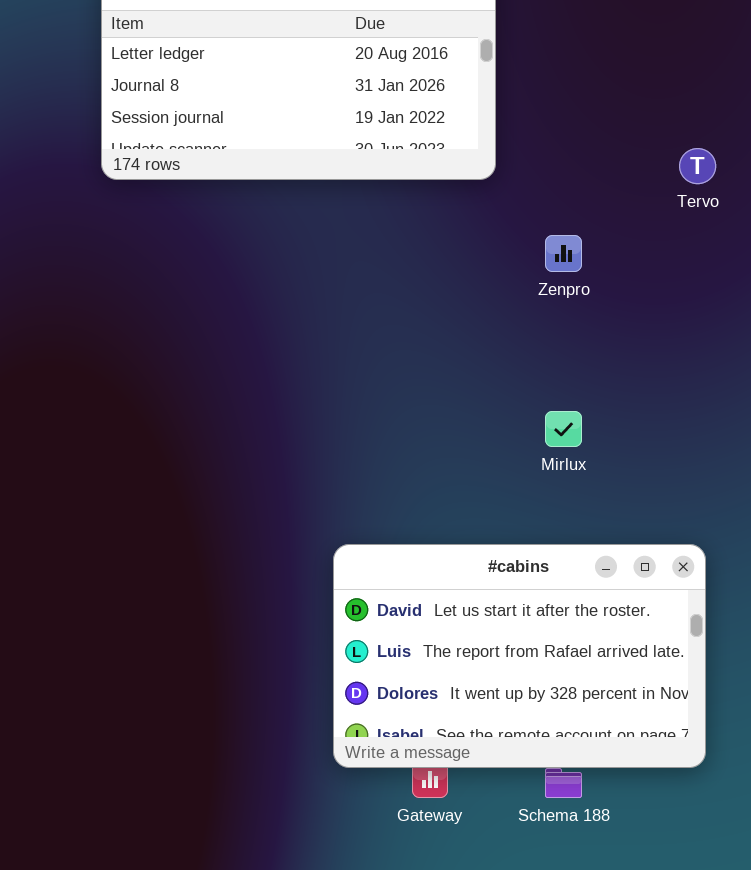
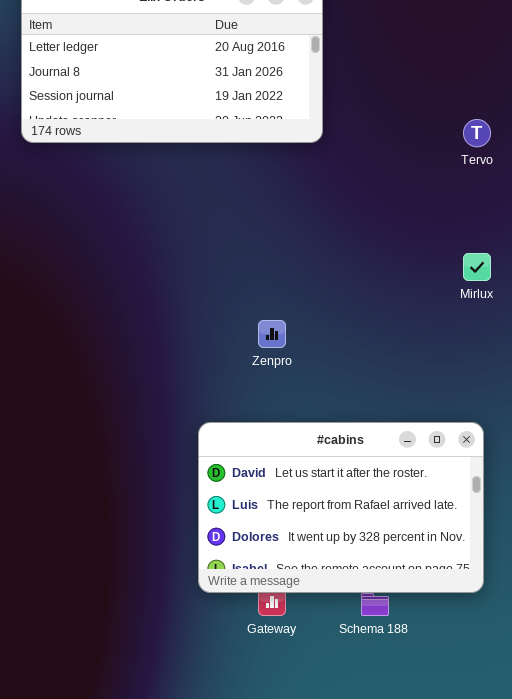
Zenpro: [545,235,582,272] -> [258,320,286,348], moved
Mirlux: [545,411,582,447] -> [463,253,491,281], moved

